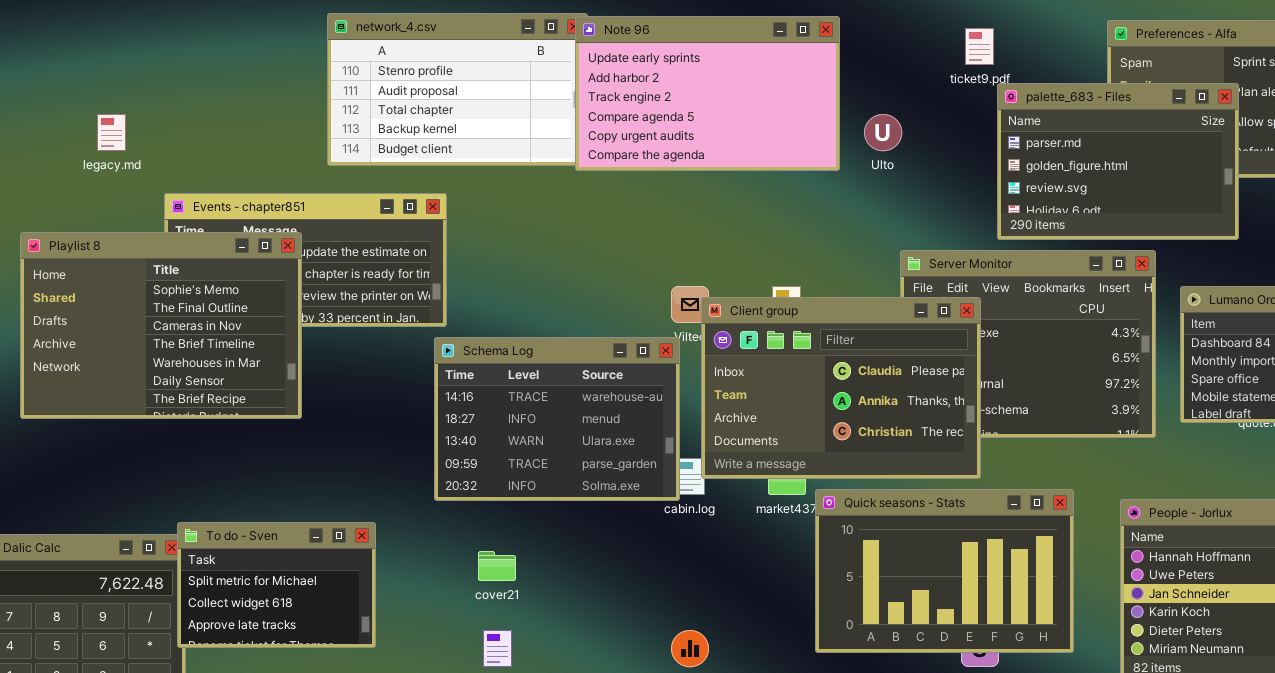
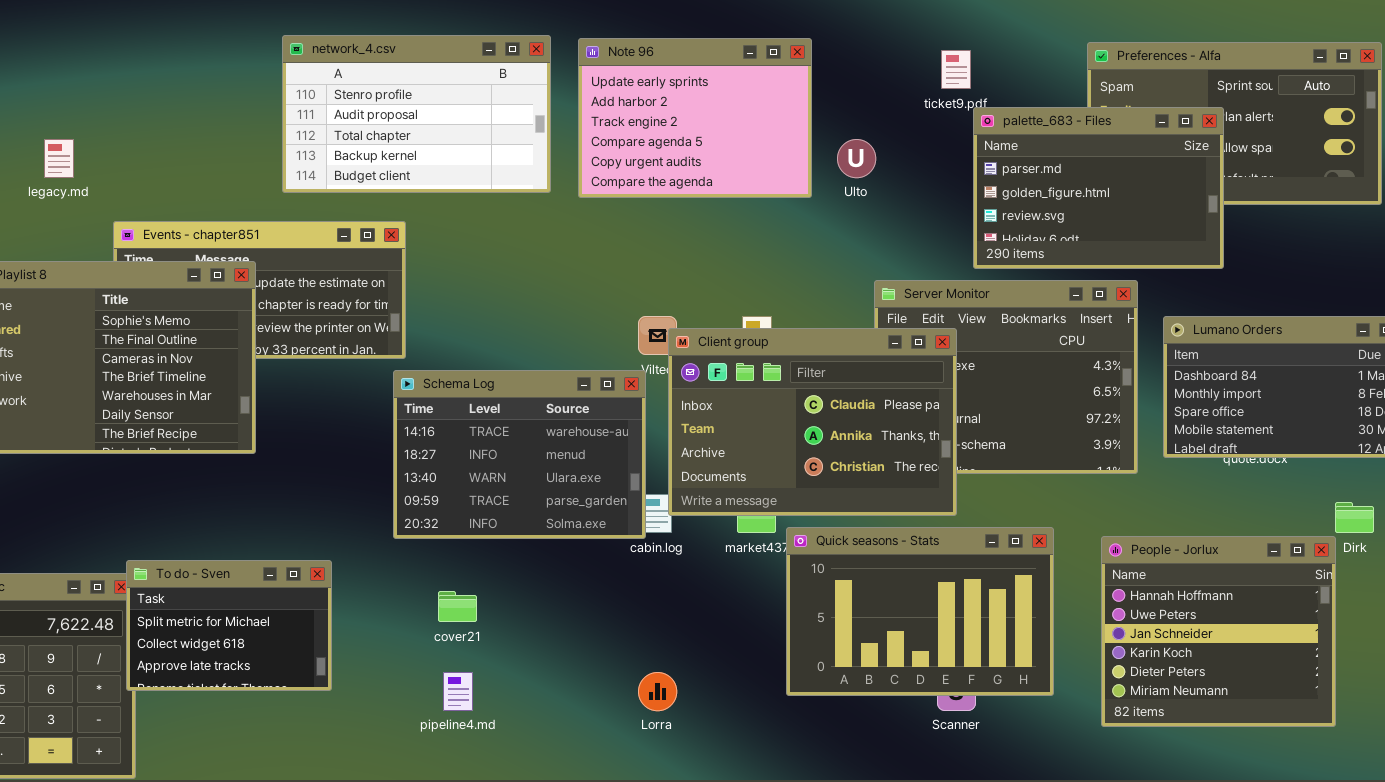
Note 96: [575,16,840,171] -> [578,38,812,198], resized

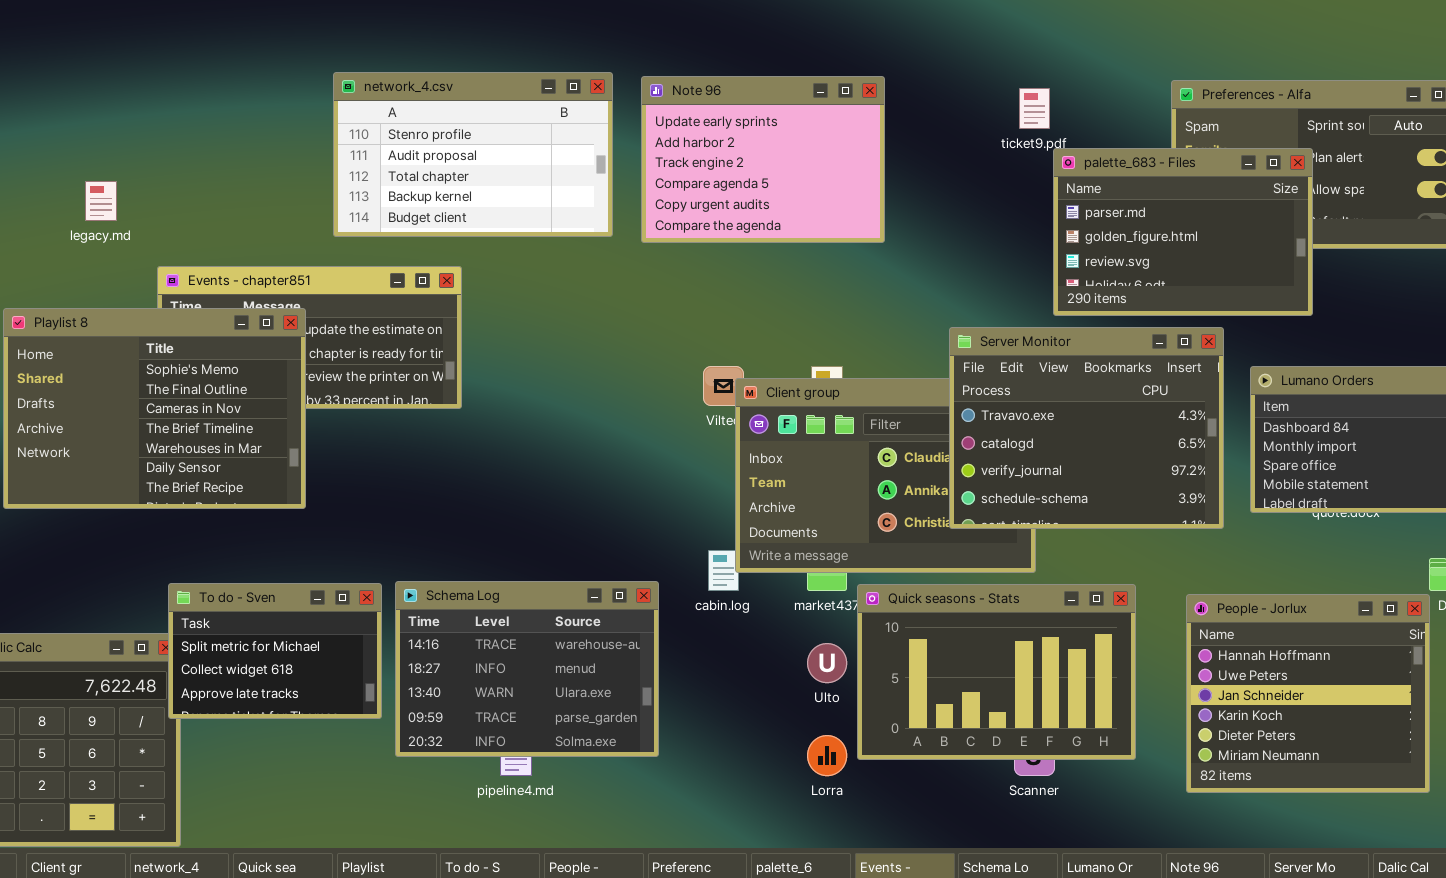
Ulto: [837,139,876,178] -> [807,643,847,683], moved
Server Monitor: [874,280,1138,474] -> [949,327,1224,529], raised
Schema Log: [393,370,646,539] -> [395,581,659,757], moved
To do - Sven: [126,560,332,691] -> [168,583,382,719], moved
Lorra: [638,672,677,711] -> [807,735,847,776], moved

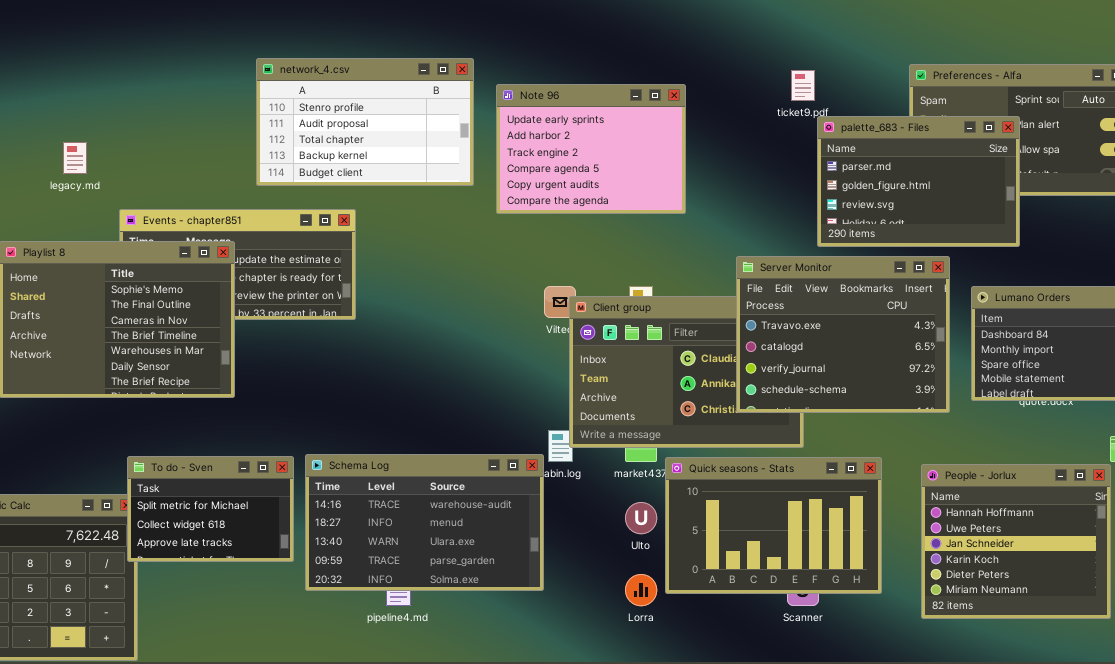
Note 96: [641,76,885,243] -> [496,84,686,214], moved
Schema Log: [395,581,659,757] -> [305,454,544,591], resized

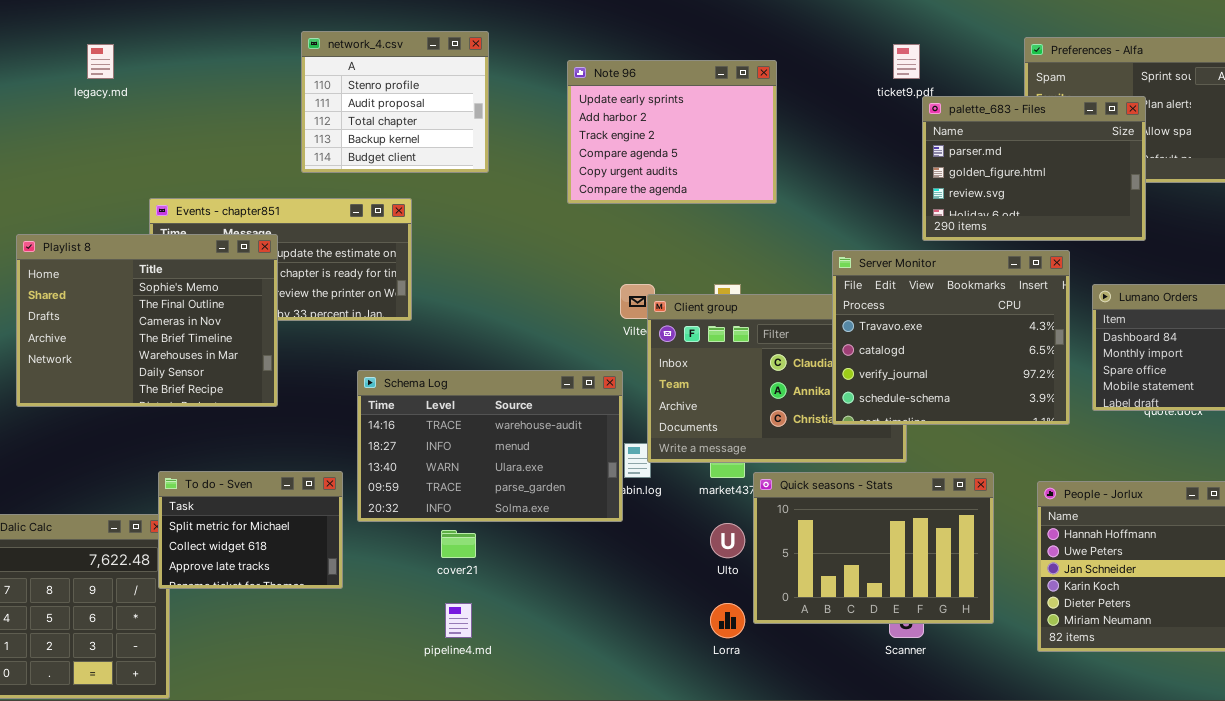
network_4.csv: [256,58,474,186] -> [301,31,489,173], resized
legacy.md: [63,142,87,174] -> [87,44,114,79], moved
Schema Log: [305,454,544,591] -> [357,370,623,522], moved

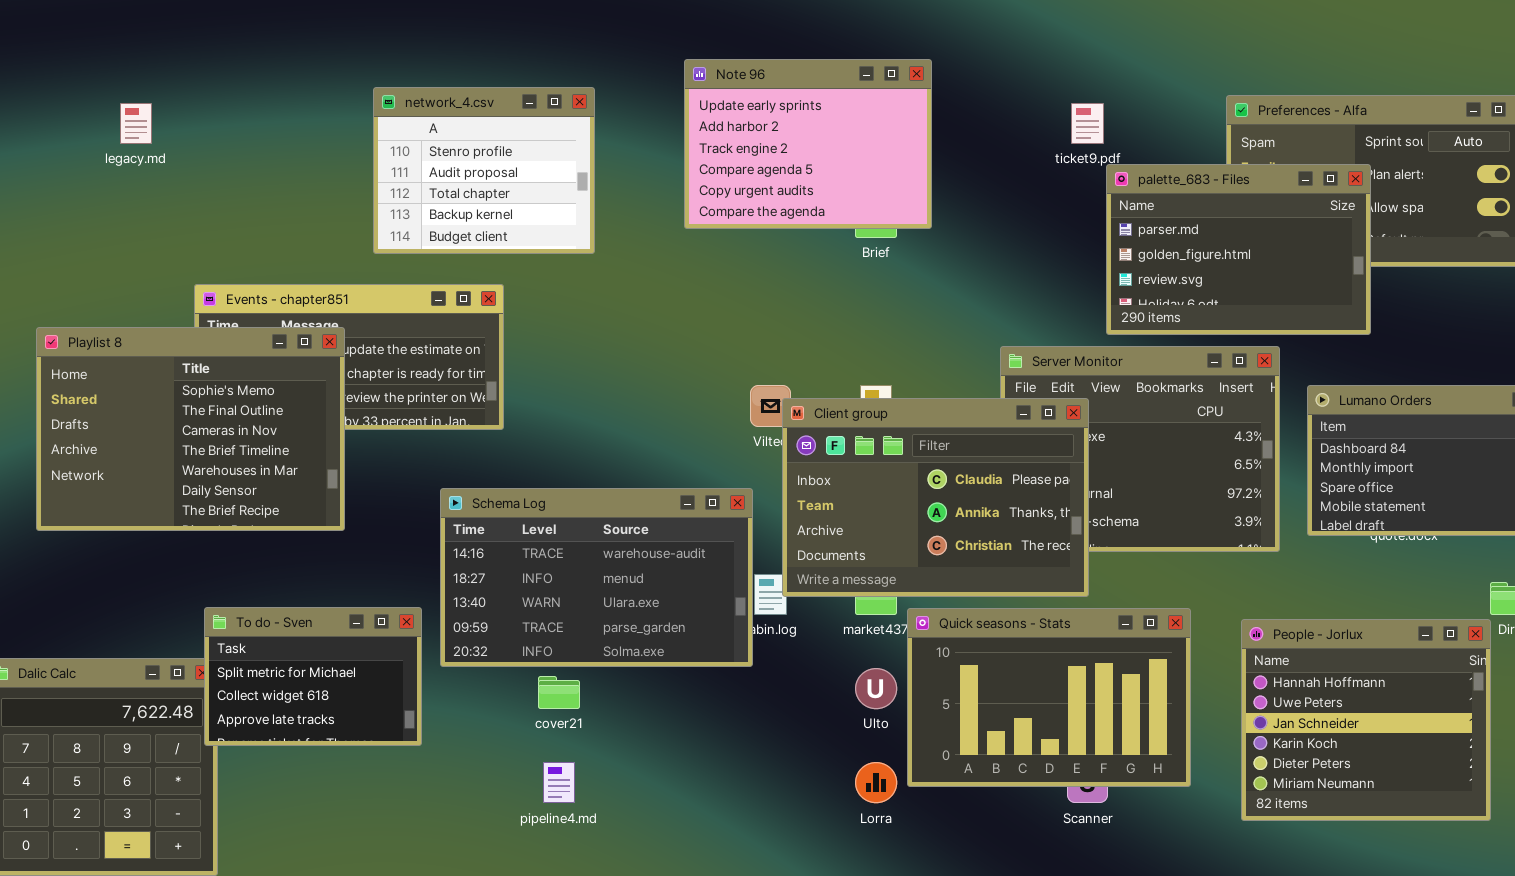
Note 96: [567,60,777,204] -> [684,59,932,229], moved
Client group: [647,294,907,463] -> [782,398,1089,597], raised

